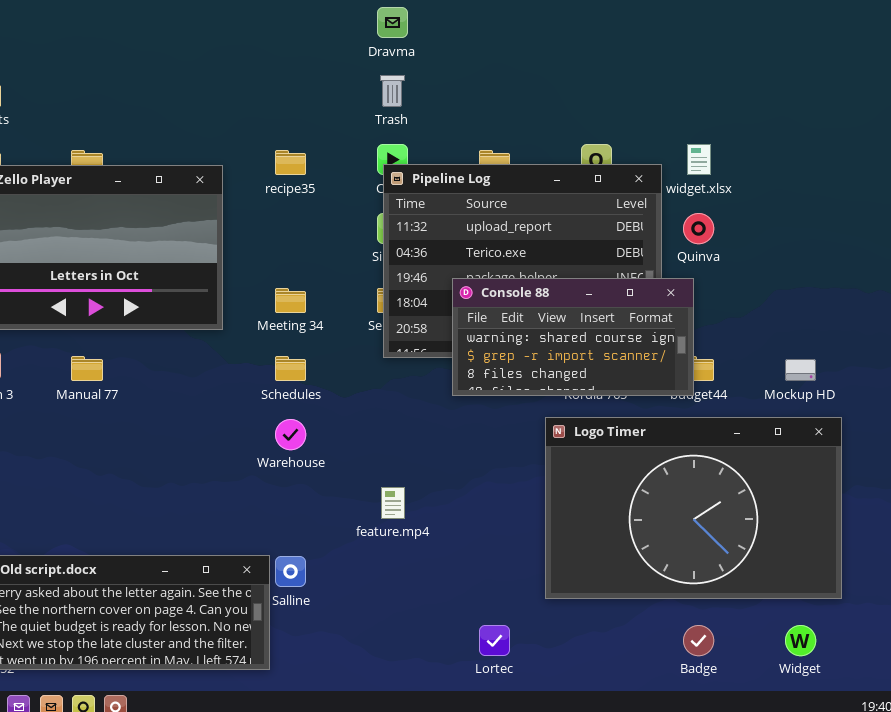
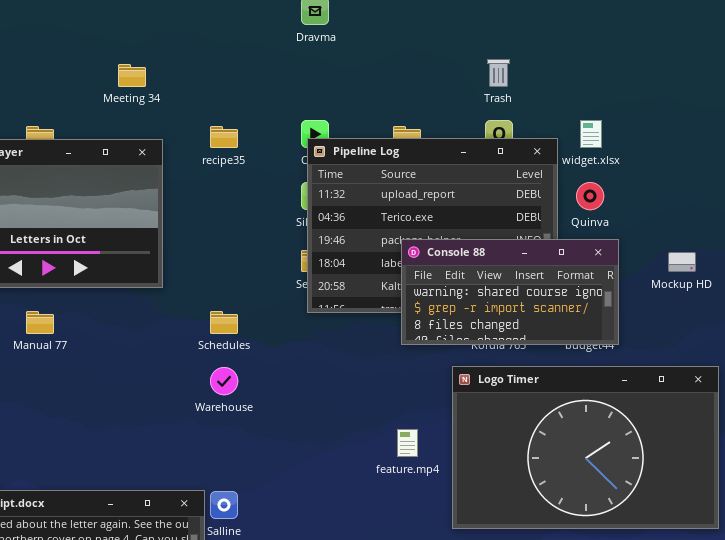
Trash: [380,75,405,107] -> [487,59,510,87], moved
Console 88: [452,278,694,396] -> [401,239,619,345], moved
Meeting 34: [275,288,306,313] -> [118,64,146,87], moved
Mockup HD: [785,359,816,381] -> [668,252,696,272], moved
feature.mp4: [381,487,405,519] -> [397,429,418,457], moved

